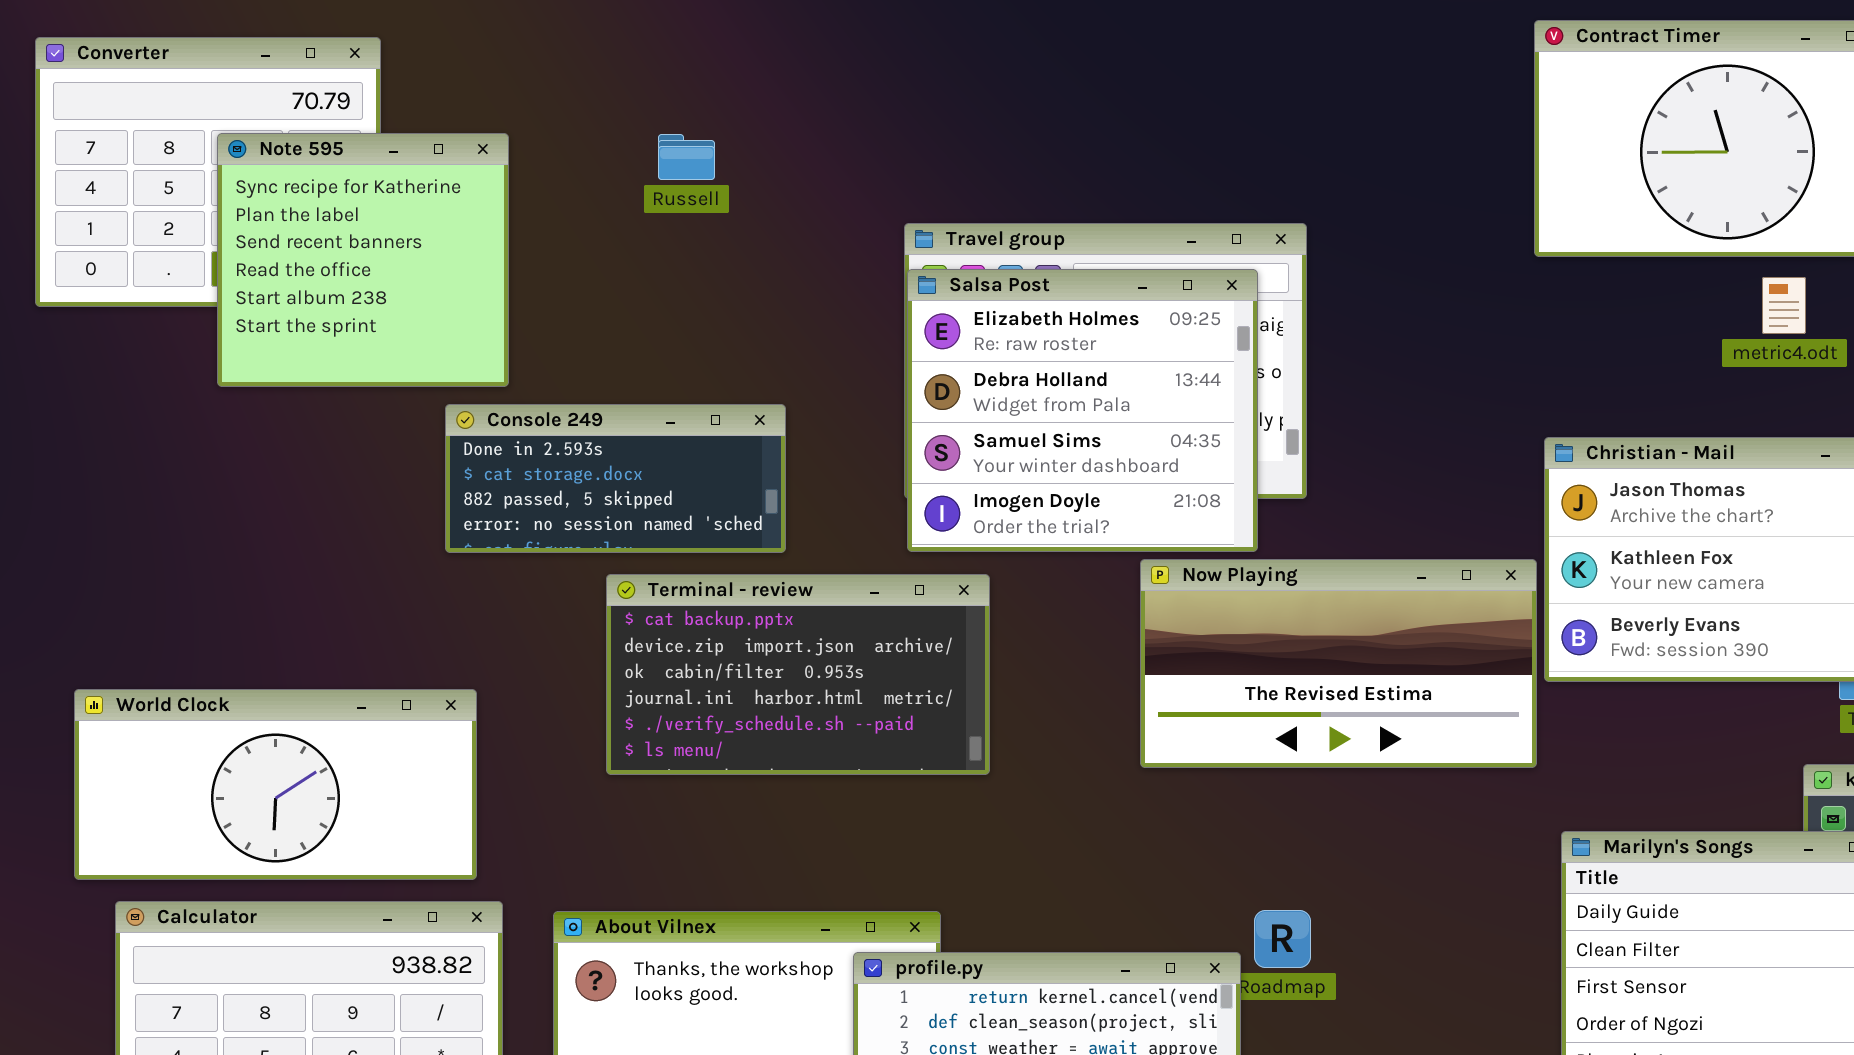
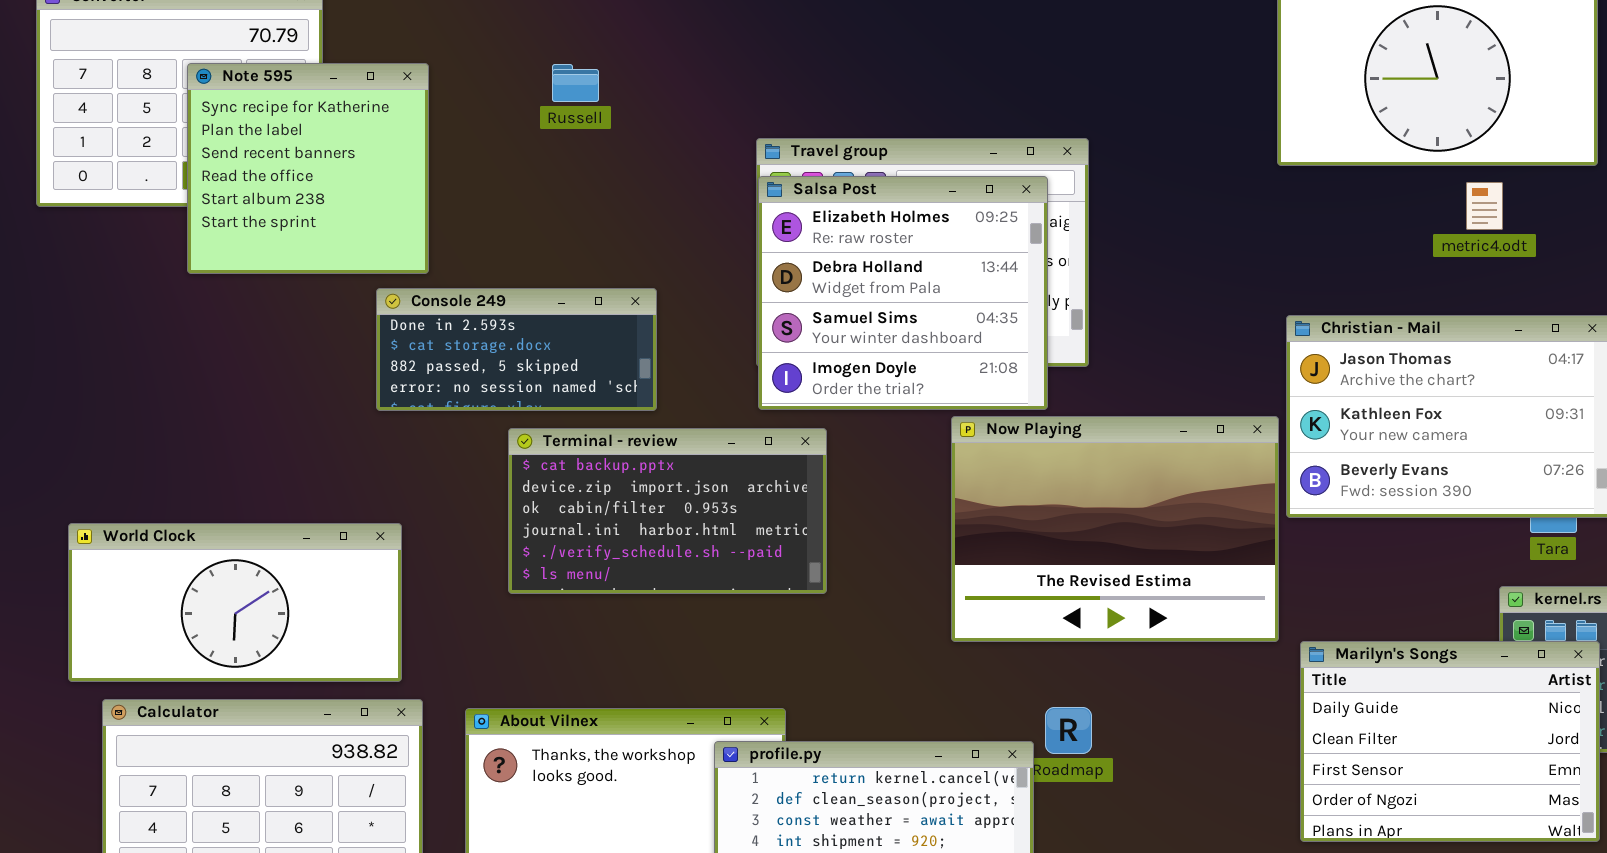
Now Playing: [1140,559,1537,768] -> [951,416,1279,642], resized

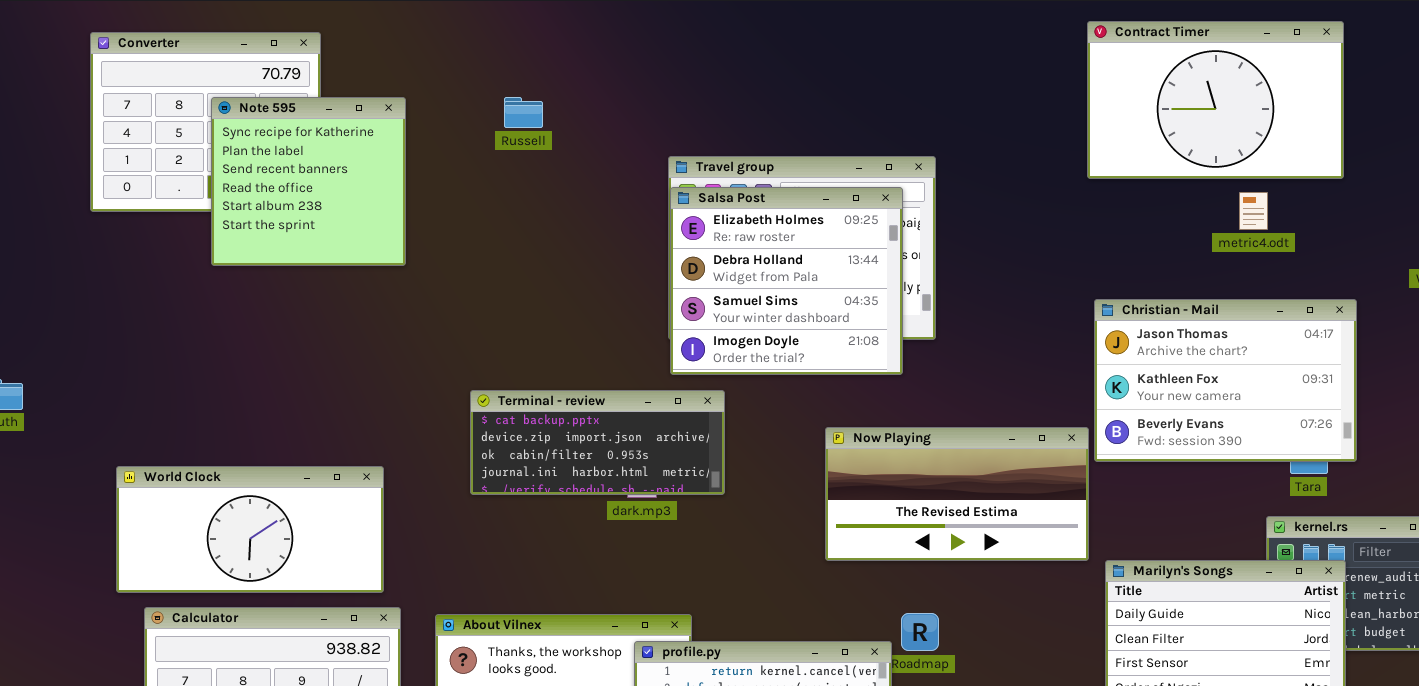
Console 249: [376,288,657,411] -> none, closed
Now Playing: [951,416,1279,642] -> [825,427,1089,561], resized
Terminal - review: [508,428,827,594] -> [470,390,725,495], resized

